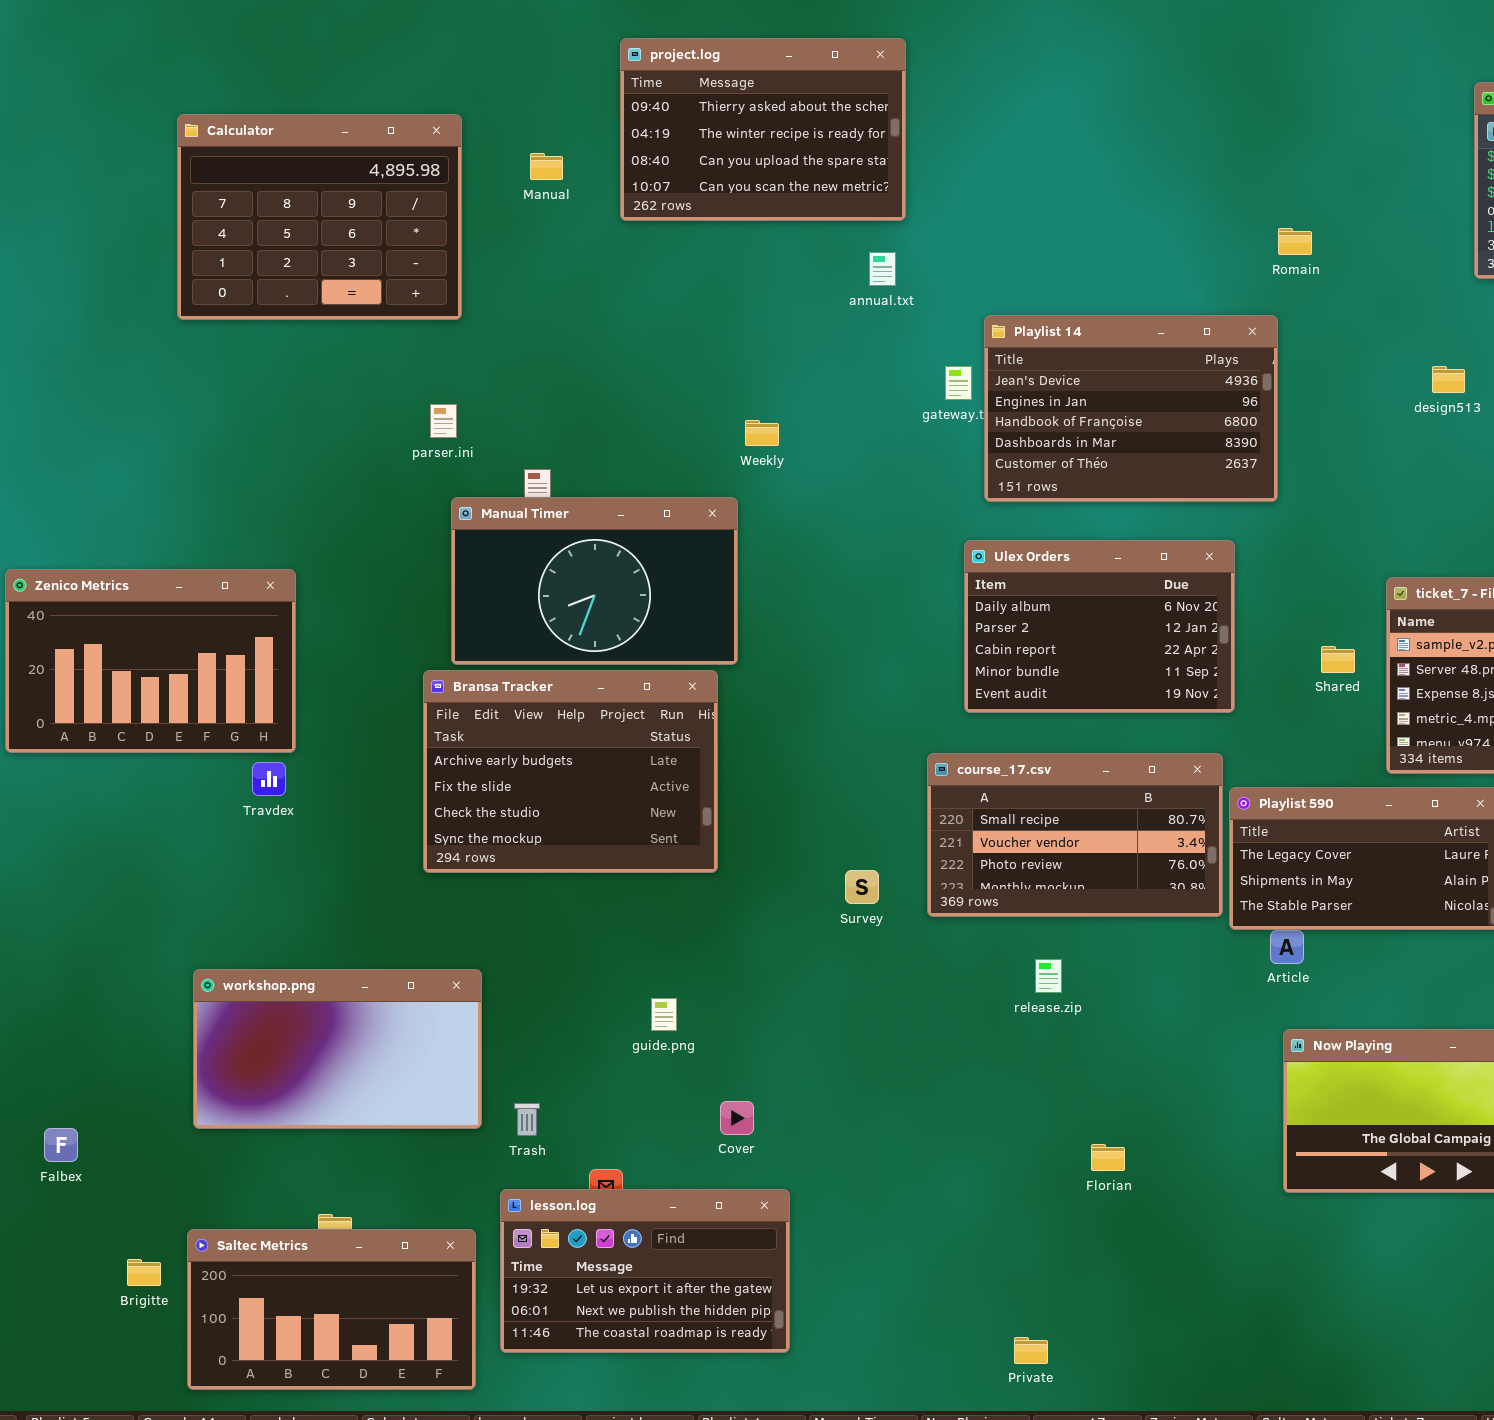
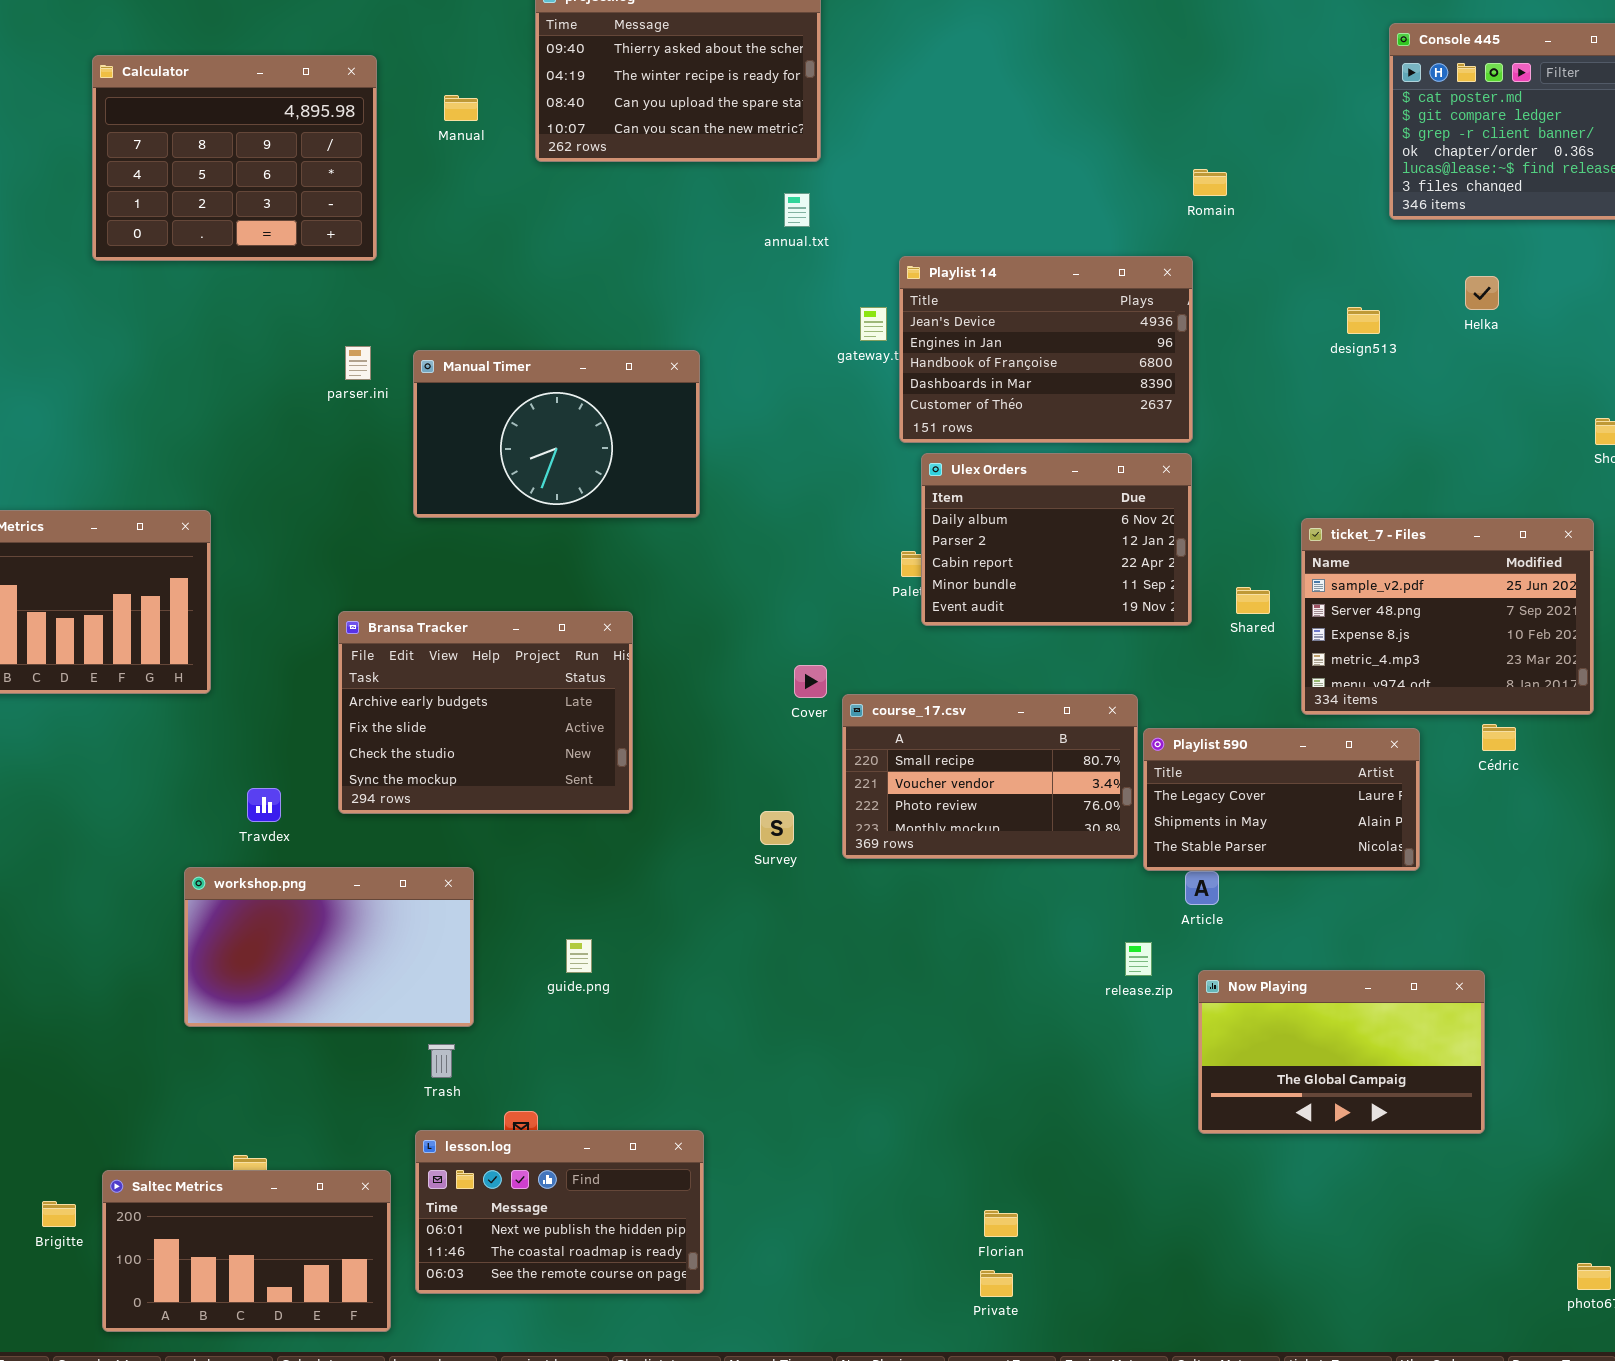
Manual Timer: [451,497,738,665] -> [413,350,700,518], moved
Ulex Orders: [964,540,1235,713] -> [921,453,1192,626], moved
Travdex: [252,762,286,796] -> [247,788,281,822], moved
release.zip: [1035,959,1062,993] -> [1125,942,1152,976], moved
workshop.png: [193,969,482,1129] -> [184,867,474,1027], moved
Cover: [720,1101,754,1135] -> [794,665,827,698], moved
Florian: [1091,1144,1125,1171] -> [984,1210,1018,1237], moved
lesson.log: [500,1189,790,1353] -> [415,1130,704,1294], scrolled down 1 row
Private: [1014,1337,1048,1364] -> [980,1270,1013,1297], moved

